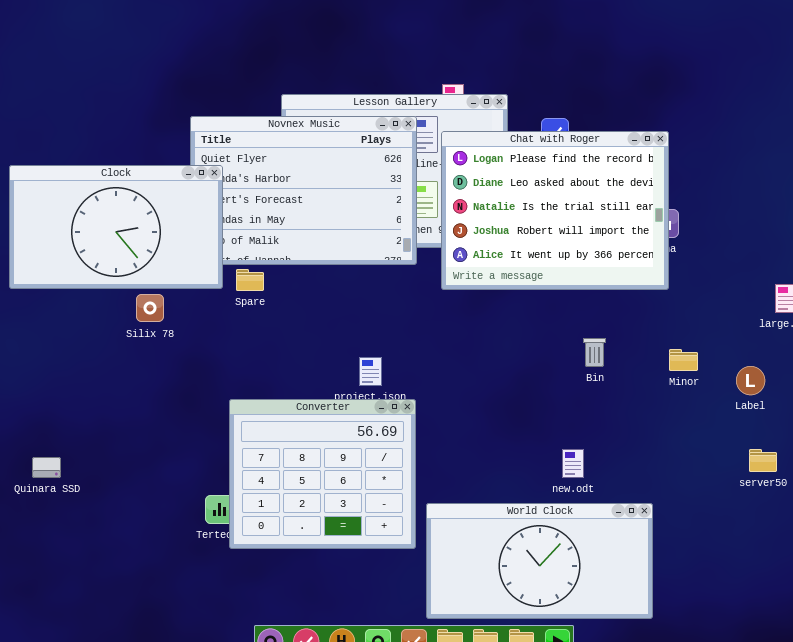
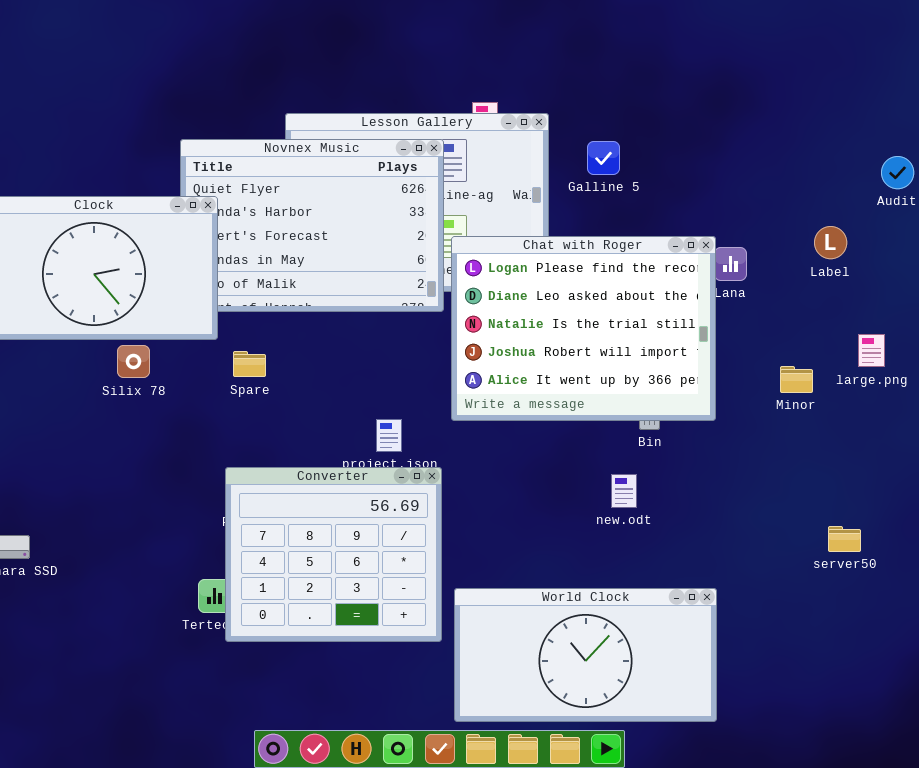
Chat with Roger: [441,131,669,290] -> [451,236,716,421], moved
Spare: [236,269,264,291] -> [233,351,266,377], moved
Minor: [669,349,698,371] -> [780,366,813,393], moved
Label: [736,366,765,395] -> [814,226,847,259], moved
new.odt: [562,449,584,478] -> [611,474,637,508], moved

